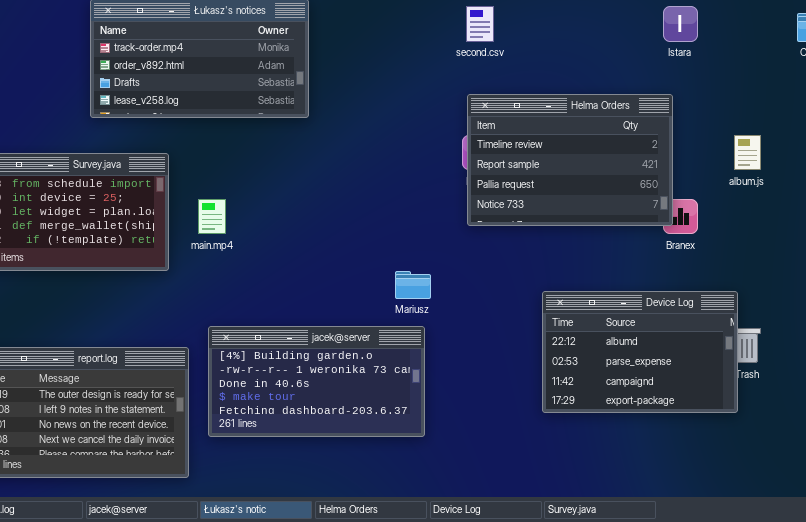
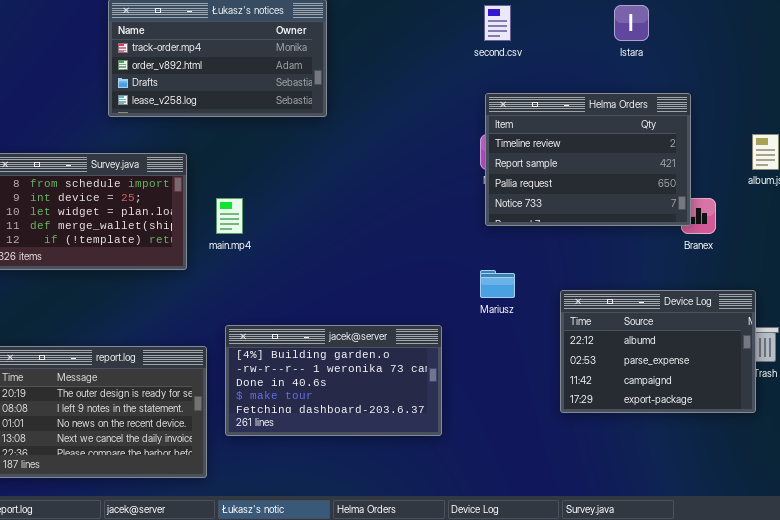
Istara: [663,6,698,42] -> [614,5,649,41], moved
Mariusz: [395,271,431,299] -> [480,270,515,298], moved

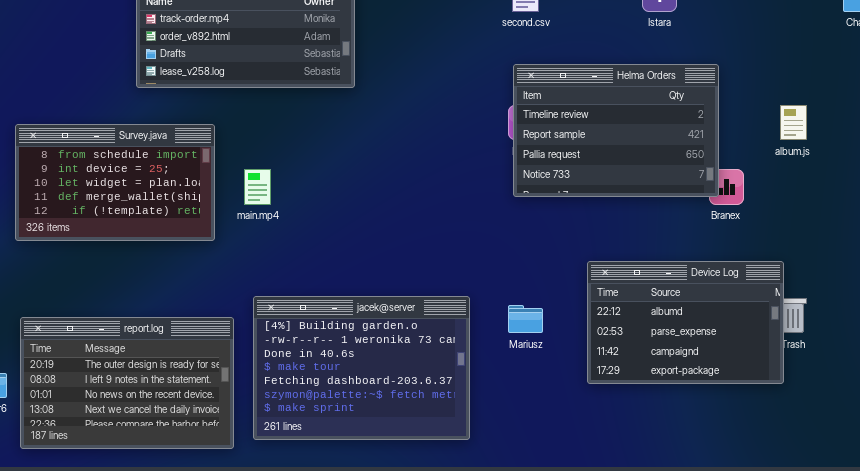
Mariusz: [480,270,515,298] -> [508,305,543,333], moved
jacek@server: [225,325,442,436] -> [253,296,470,440], resized

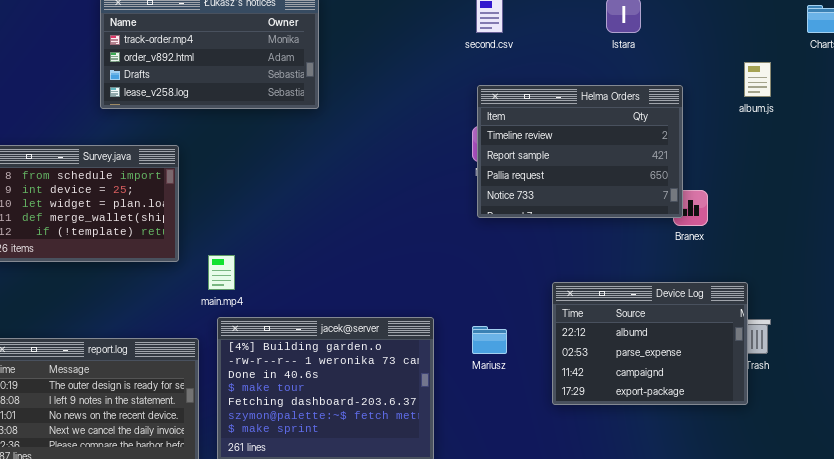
album.js: [780,105,807,140] -> [744,62,771,97], moved
main.mp4: [244,169,271,205] -> [208,255,235,290], moved

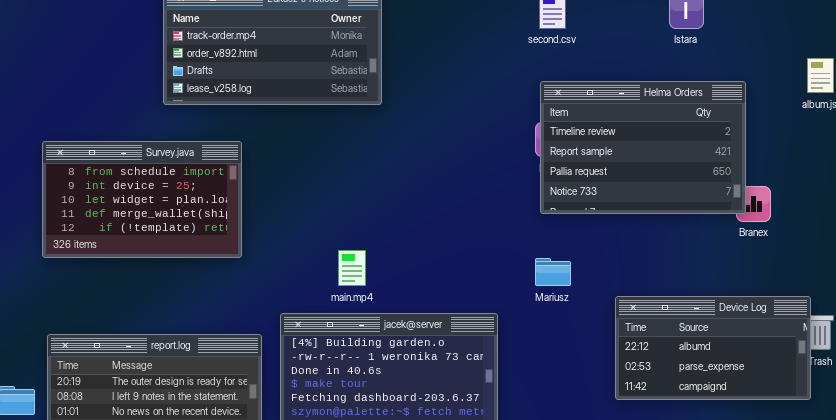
main.mp4: [208,255,235,290] -> [338,250,366,286], moved
Device Log: [552,282,748,405] -> [615,296,811,400], resized
Mariusz: [472,326,507,354] -> [535,258,571,286], moved

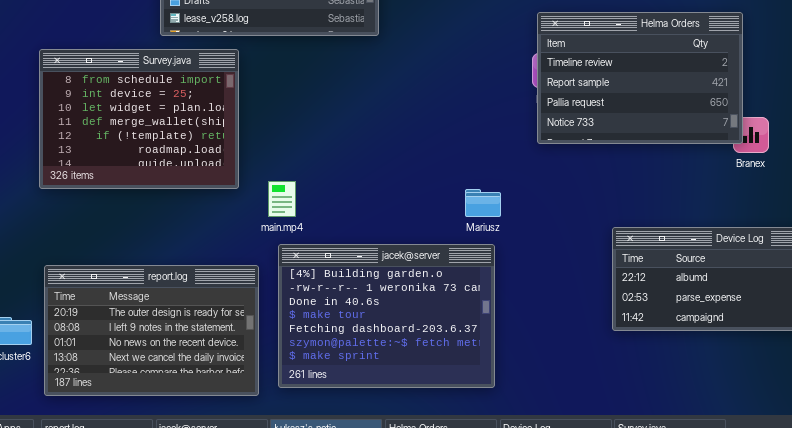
Survey.java: [42,141,242,258] -> [39,49,239,189], resized
main.mp4: [338,250,366,286] -> [268,181,296,217], moved
Mariusz: [535,258,571,286] -> [465,189,501,217], moved

